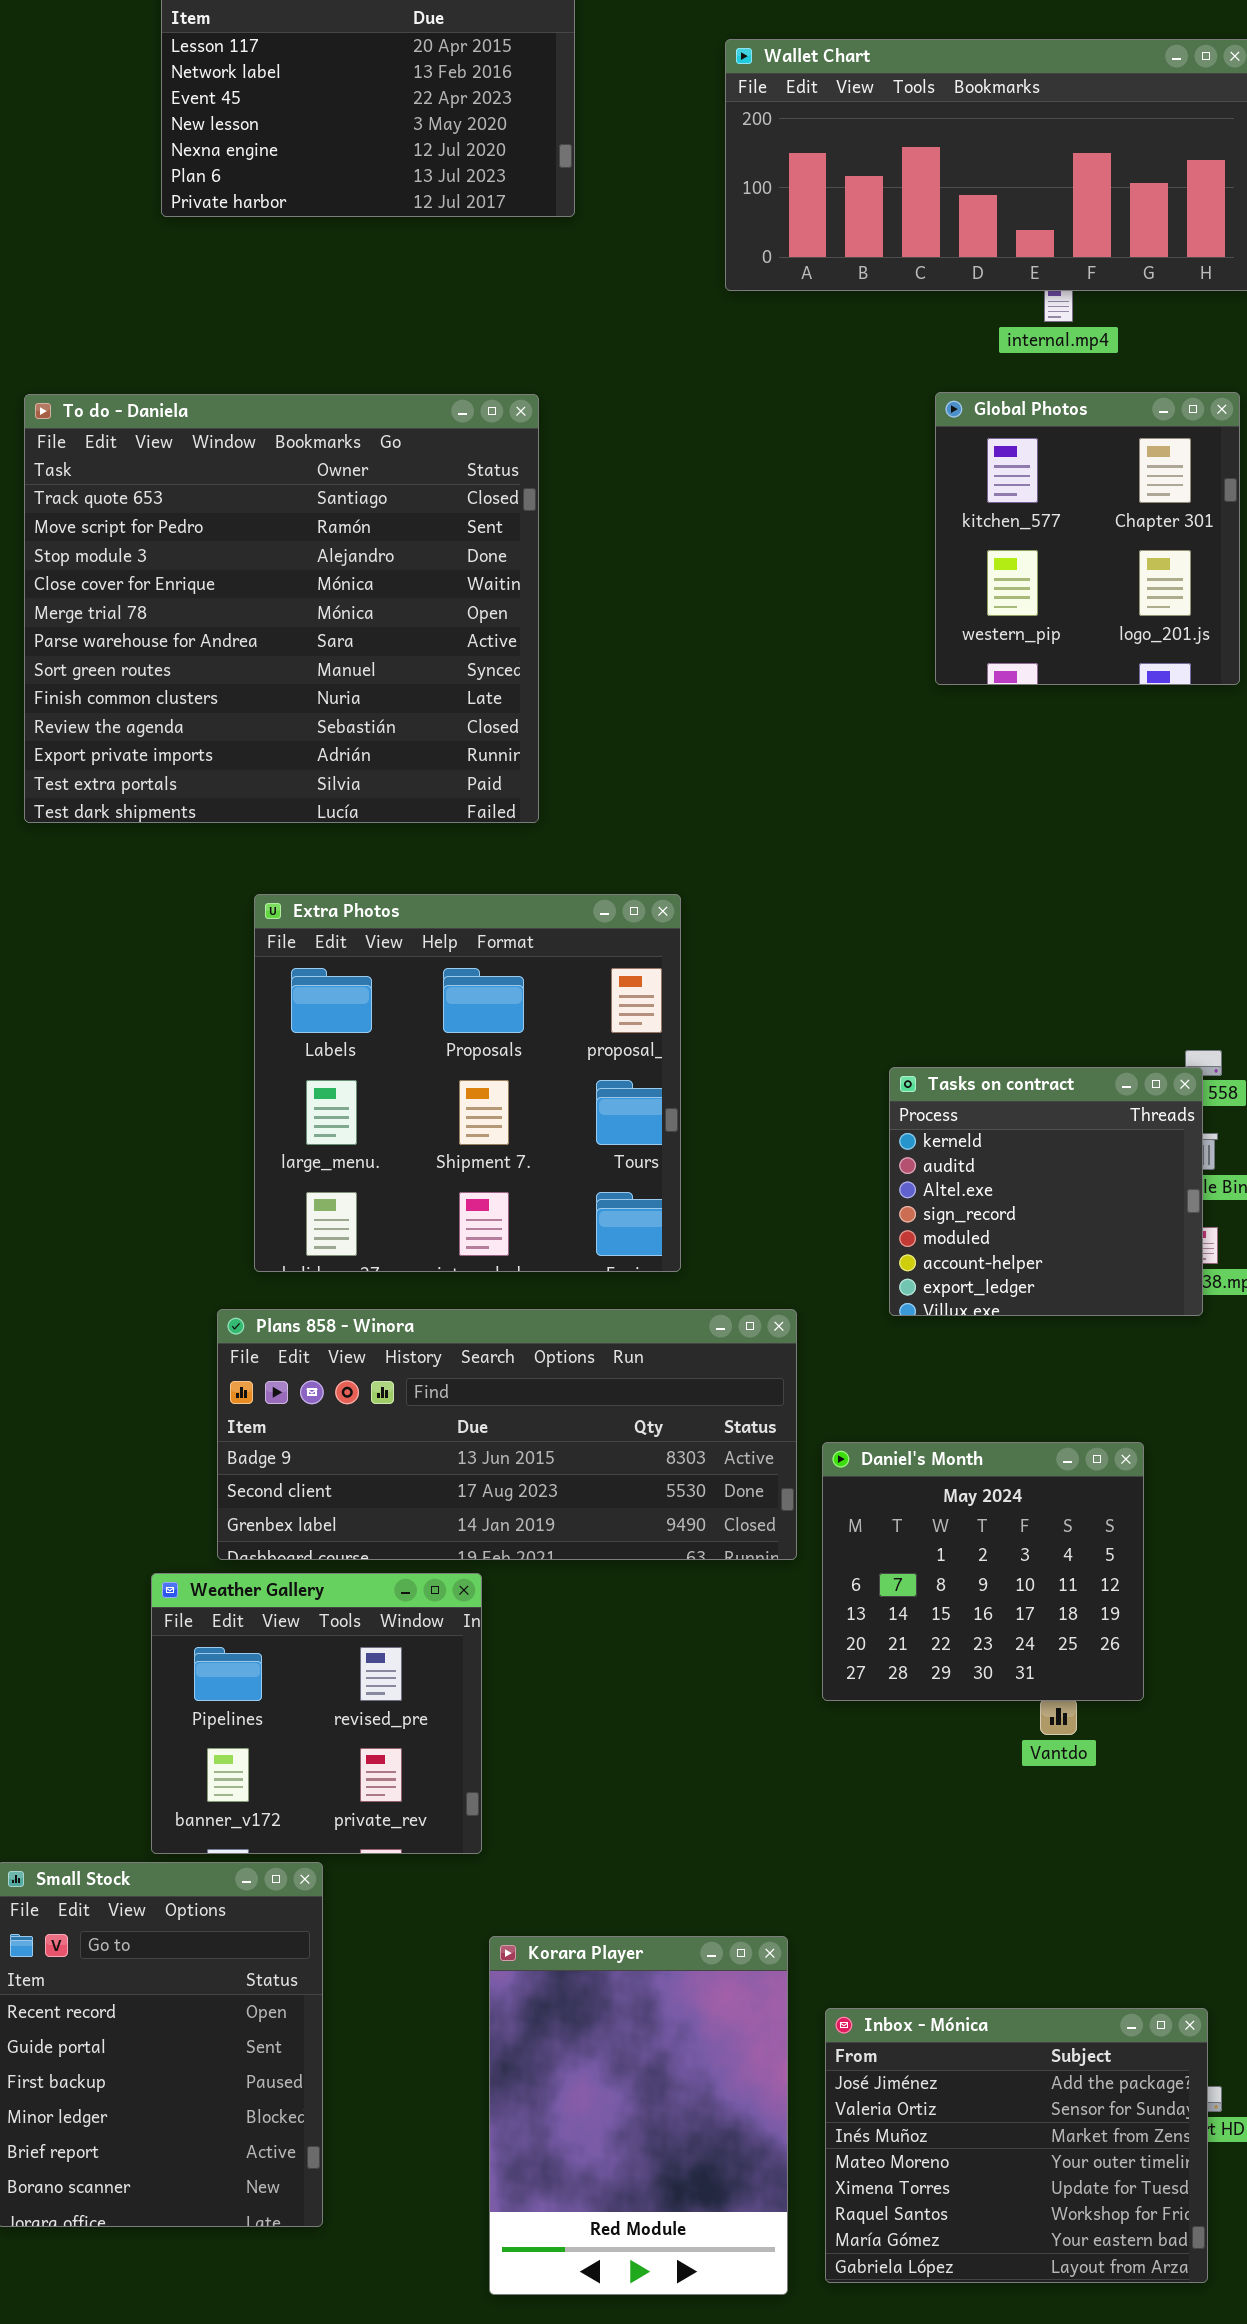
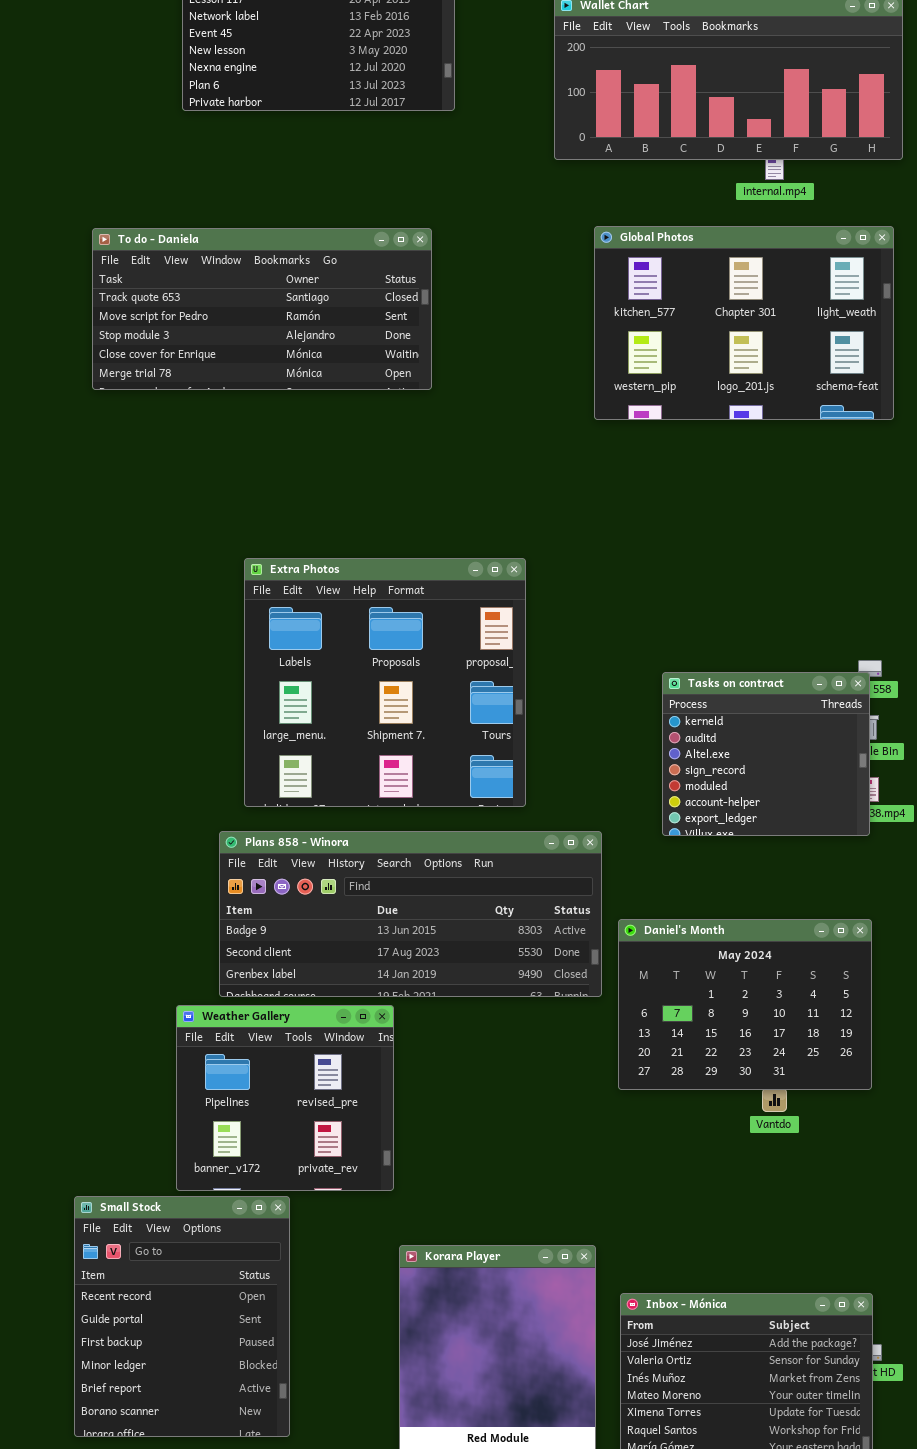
Global Photos: [935,392,1240,685] -> [594,226,894,420], resized
To do - Daniela: [24,394,539,823] -> [92,228,432,390], resized
Daniel's Month: [822,1442,1144,1701] -> [618,919,872,1090], resized

